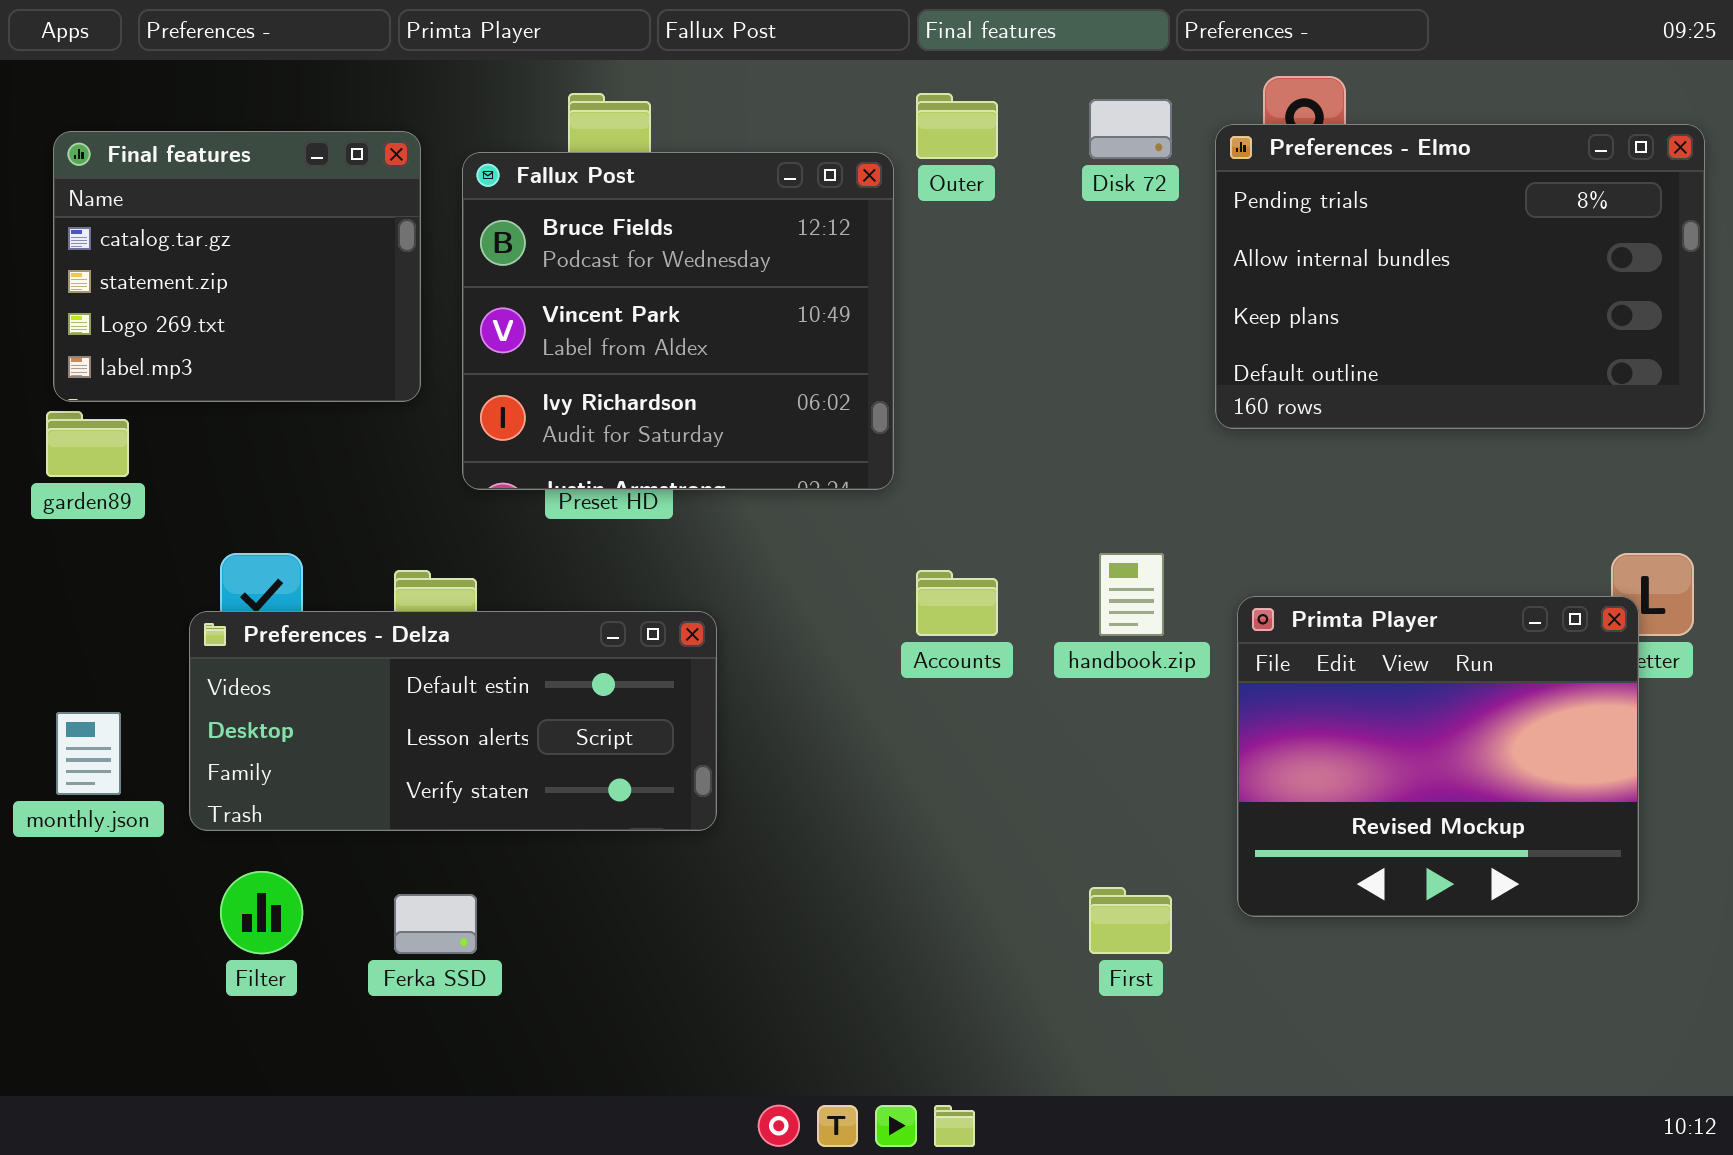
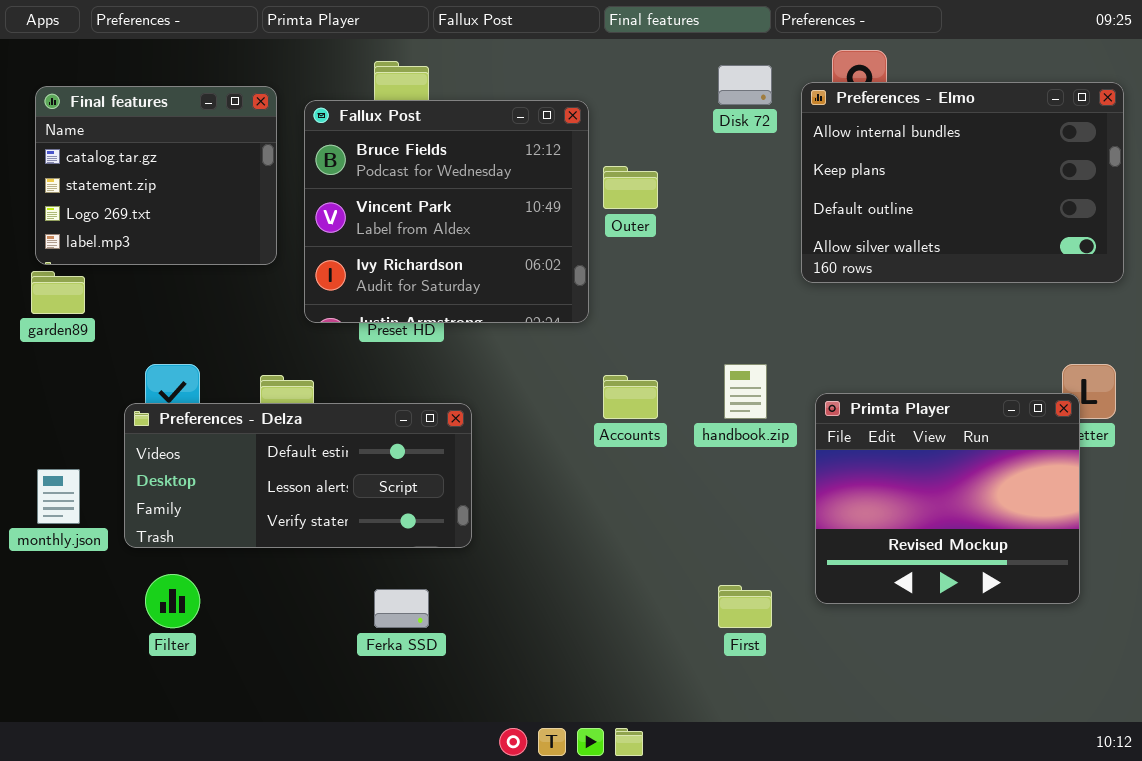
Outer: [916,93,998,159] -> [603,166,658,209], moved
Preferences - Elmo: [1215,124,1705,429] -> [801,82,1124,283], scrolled down 1 row
Ferka SSD: [394,894,477,954] -> [374,589,429,628], moved

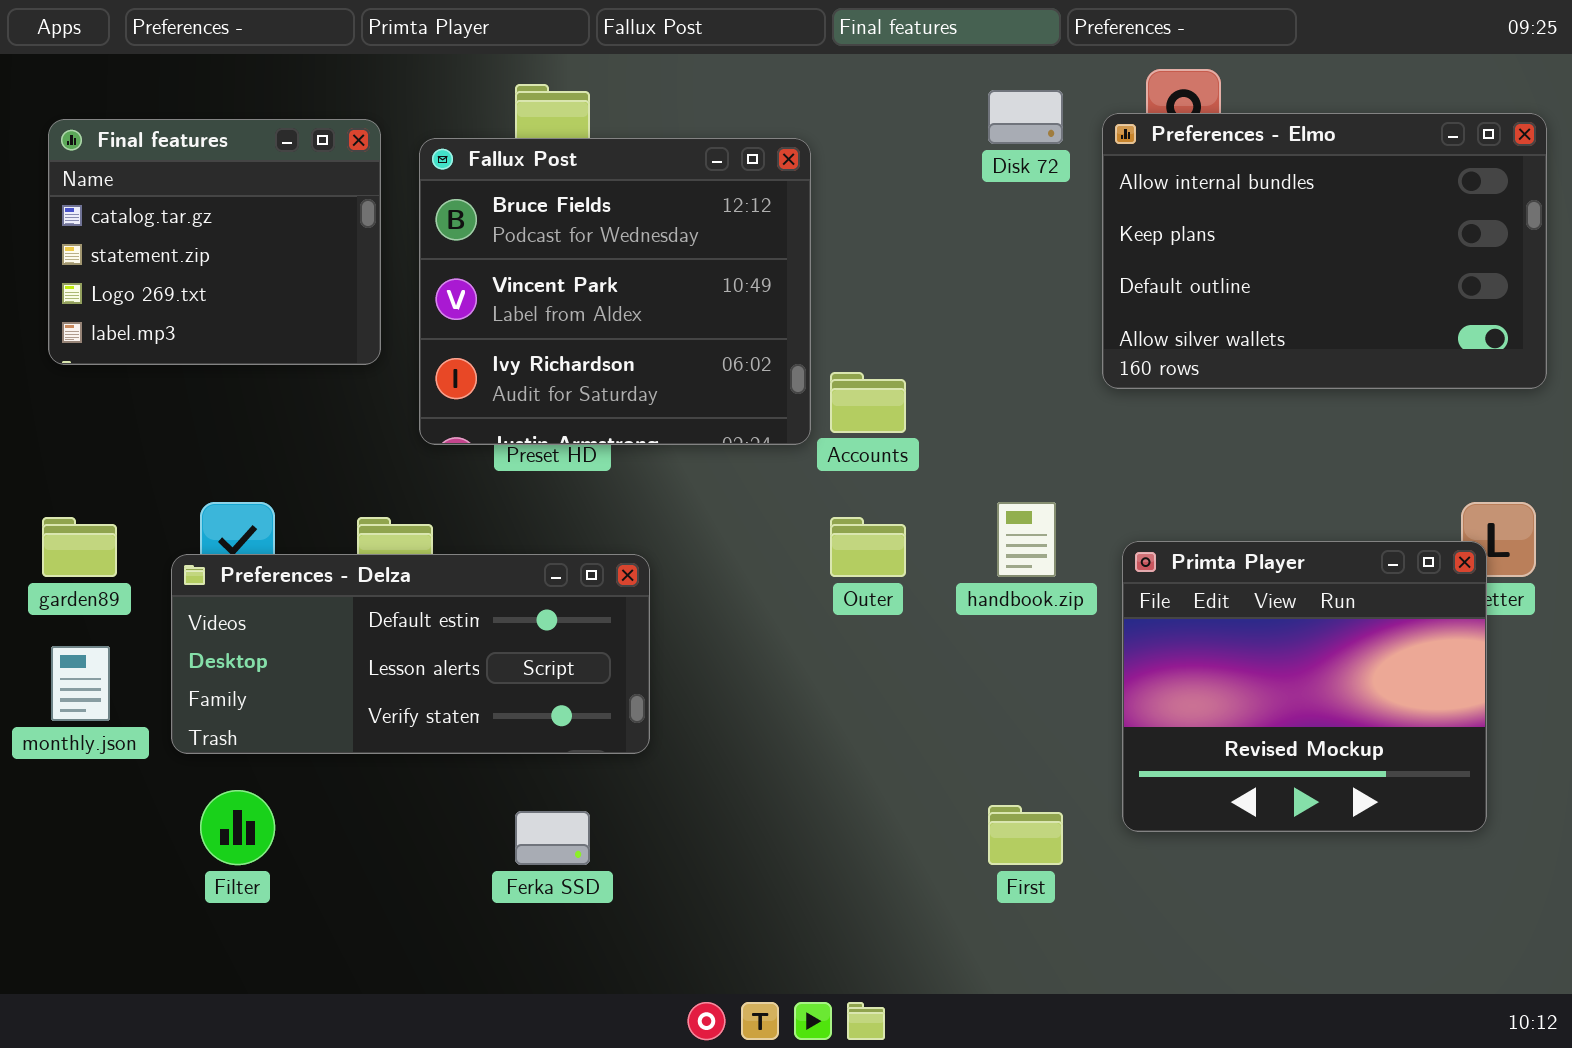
Outer: [603,166,658,209] -> [830,517,906,577], moved
garden89: [31,271,85,314] -> [42,517,117,577], moved
Accounts: [603,375,658,419] -> [830,372,906,433], moved

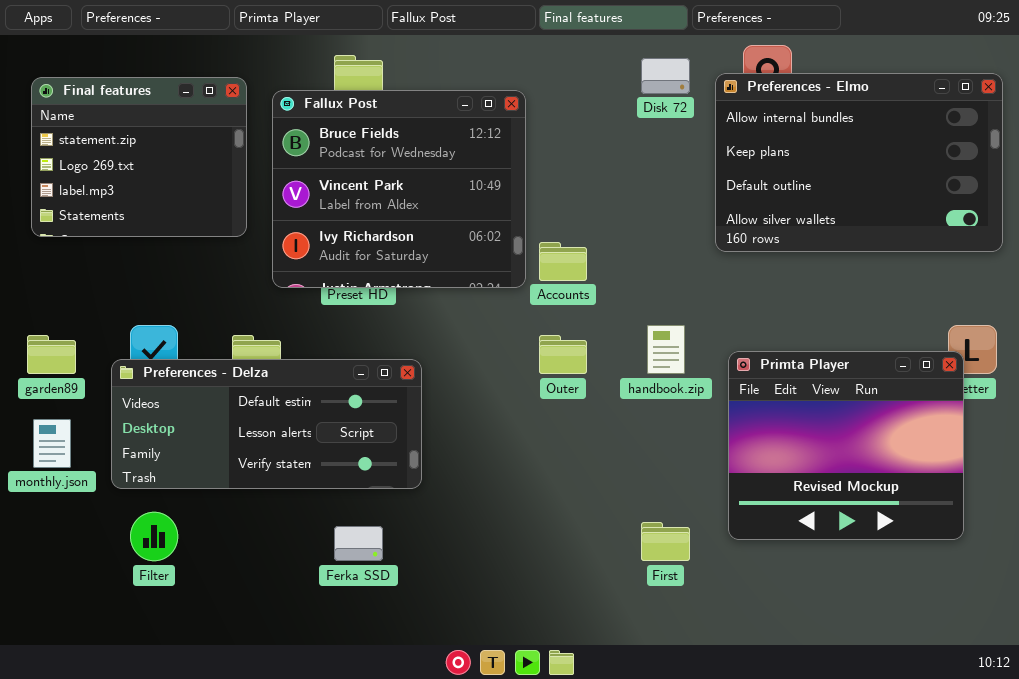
Final features: [48,119,381,365] -> [31,77,247,237], scrolled down 1 row

